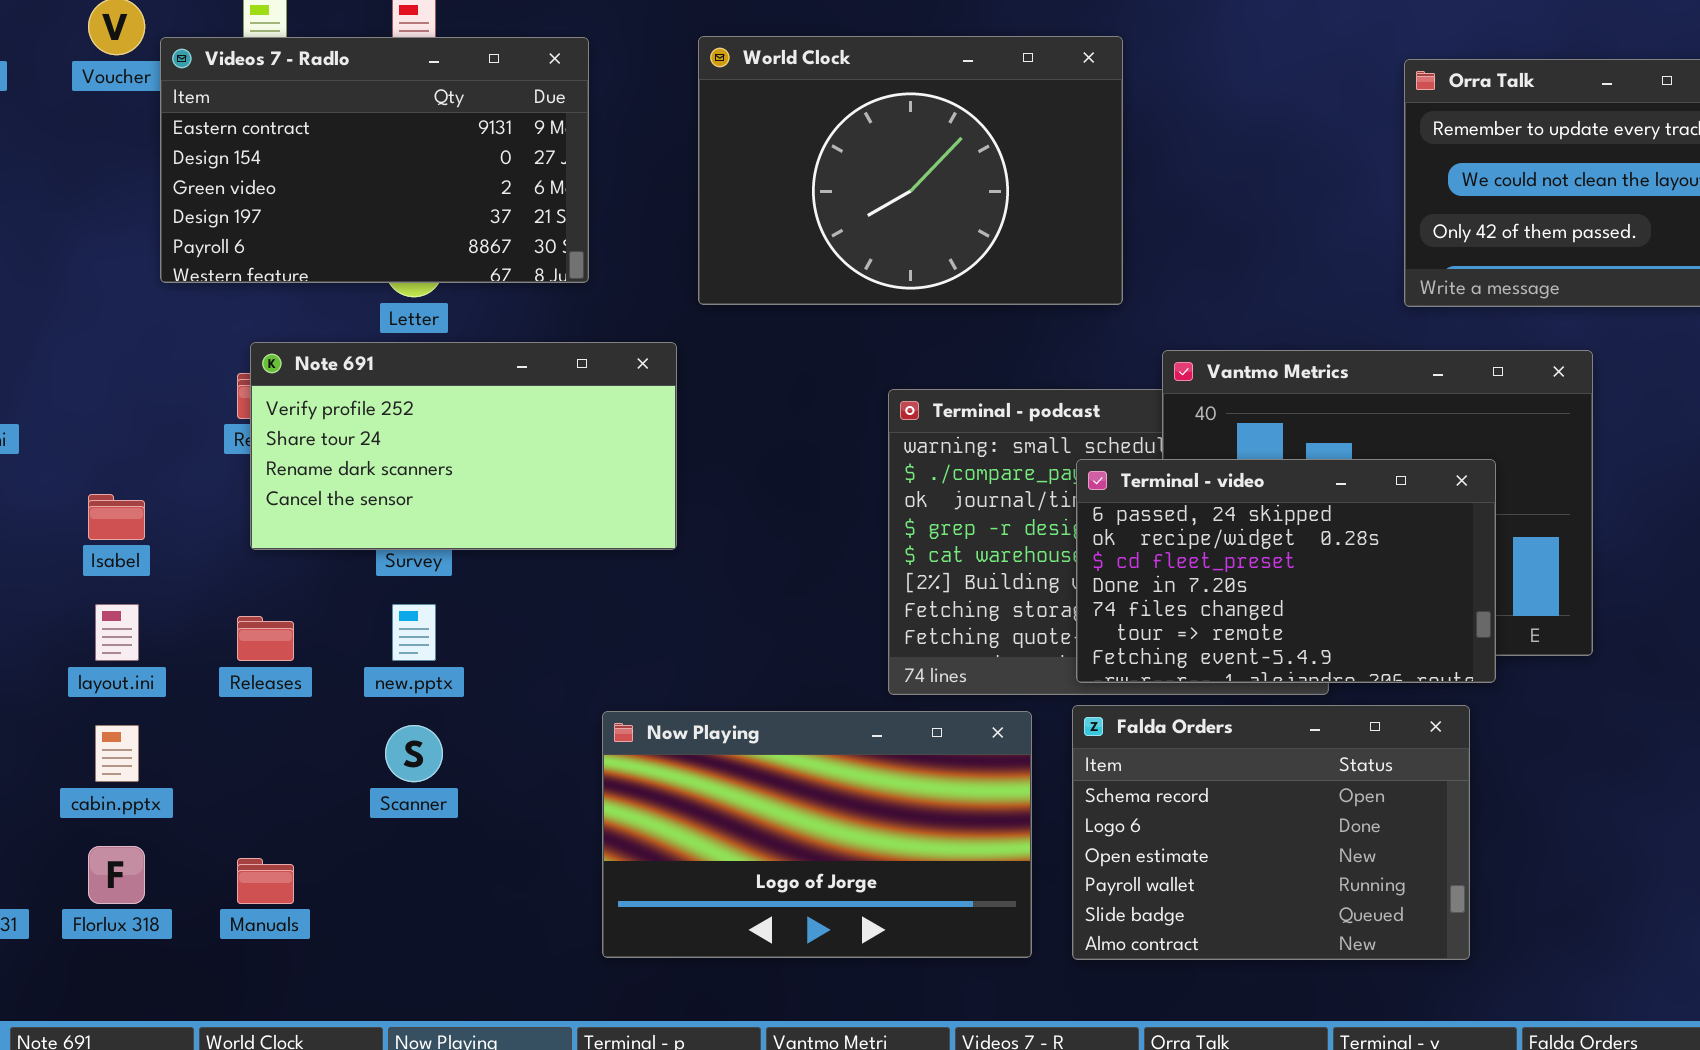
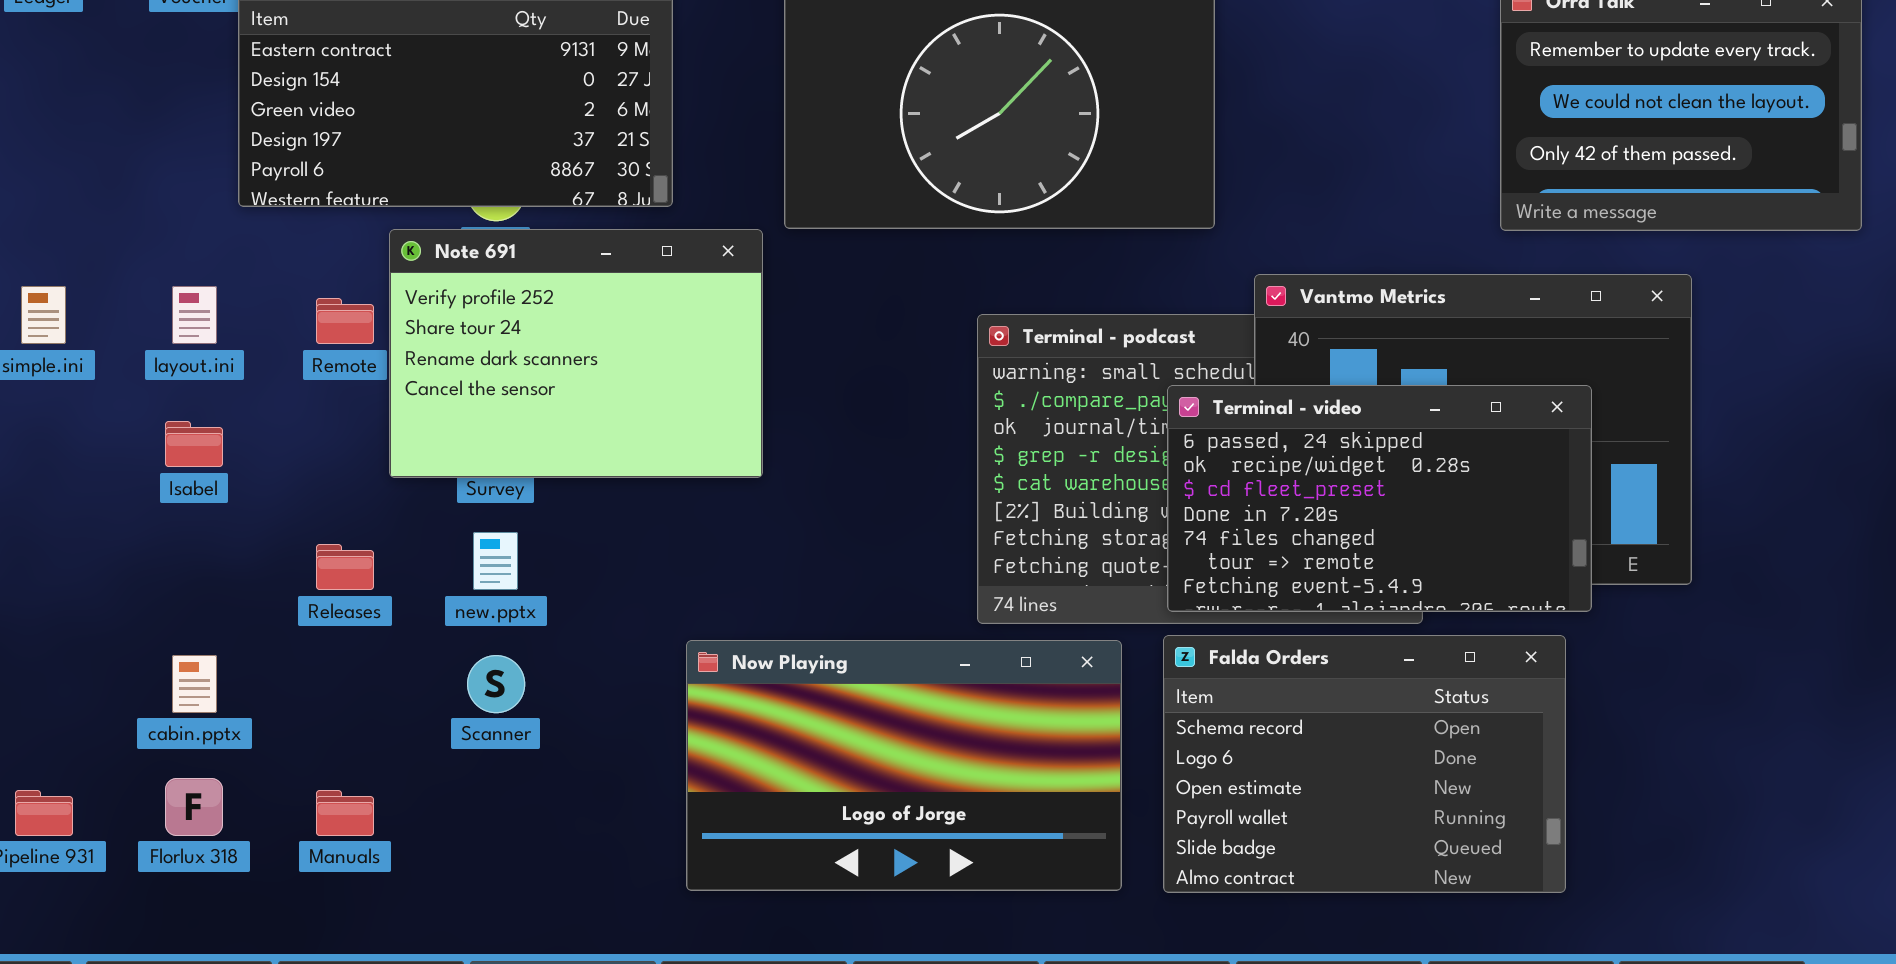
Note 691: [250,342,677,550] -> [389,229,763,478], resized
layout.ini: [95,604,139,661] -> [172,286,217,344], moved

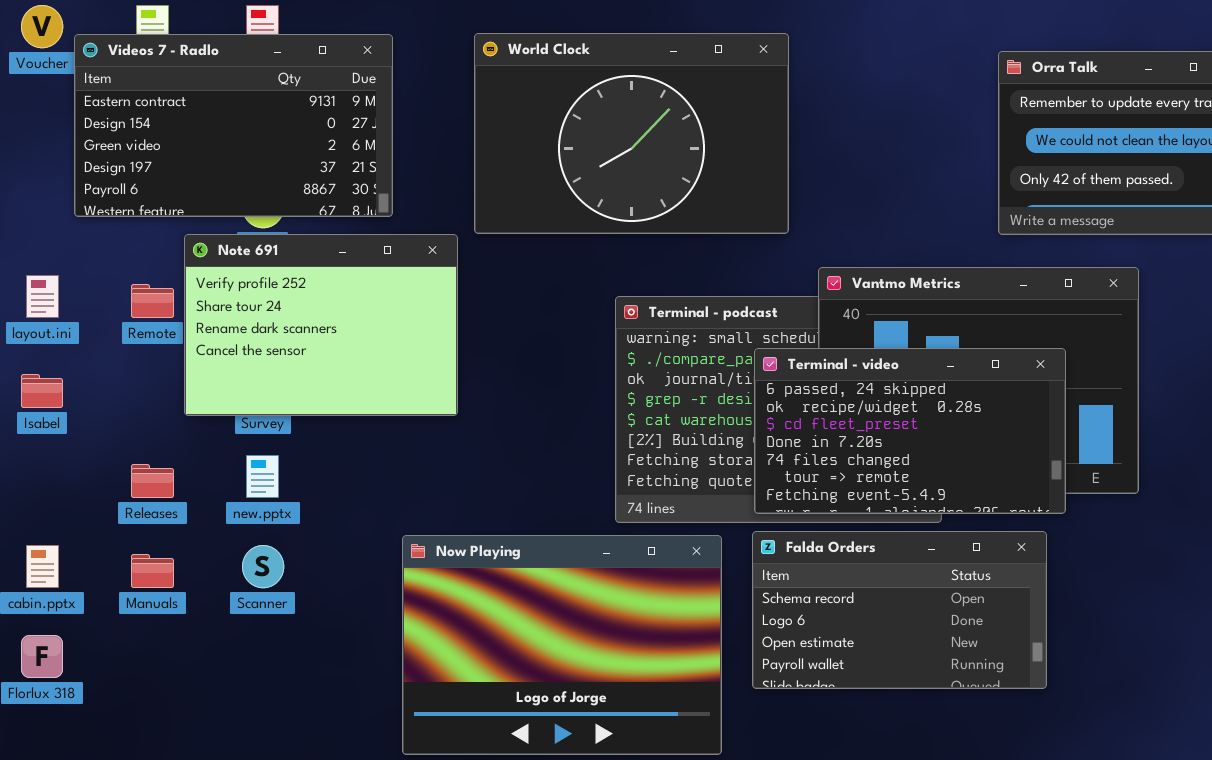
Falda Orders: [1163,635,1566,893] -> [752,531,1047,689], resized
Now Playing: [686,640,1122,891] -> [402,535,722,755], resized
Manuals: [316,790,374,836] -> [131,554,174,588], moved

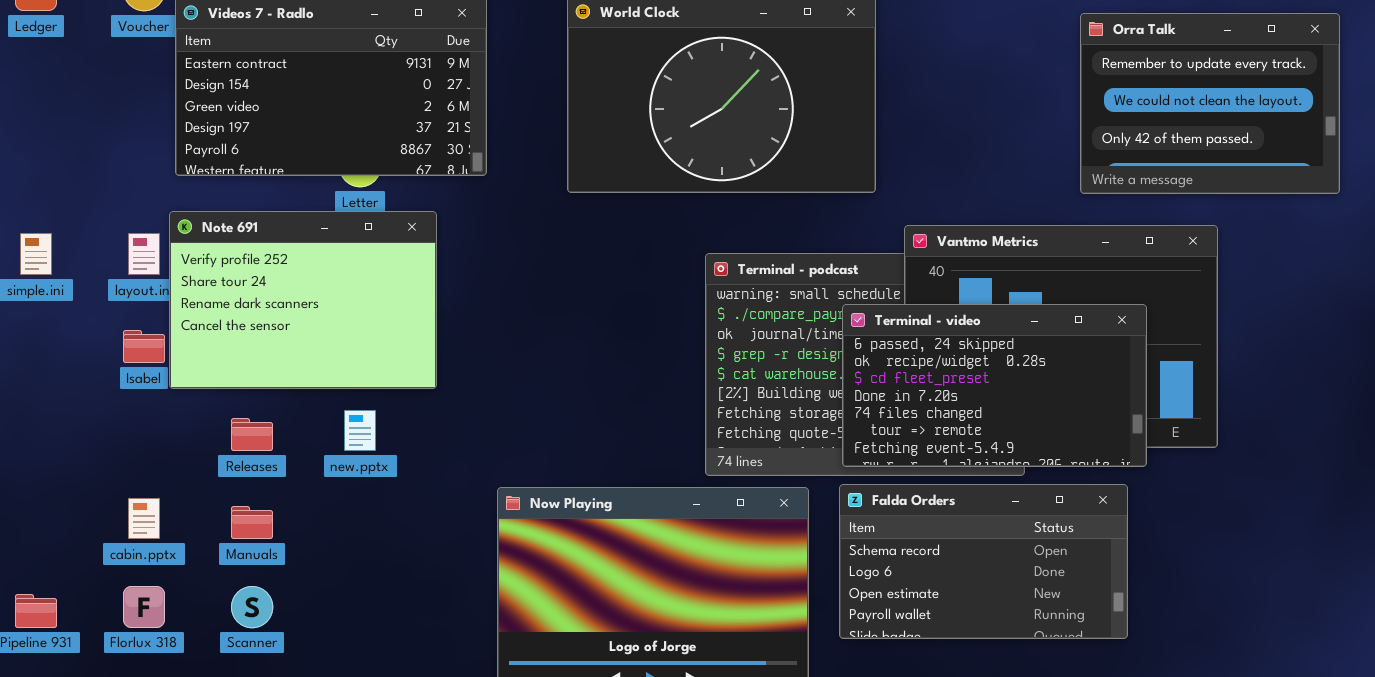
Note 691: [184,234,458,416] -> [169,211,437,389], moved
Scanner: [242,545,284,588] -> [231,586,273,628], moved

